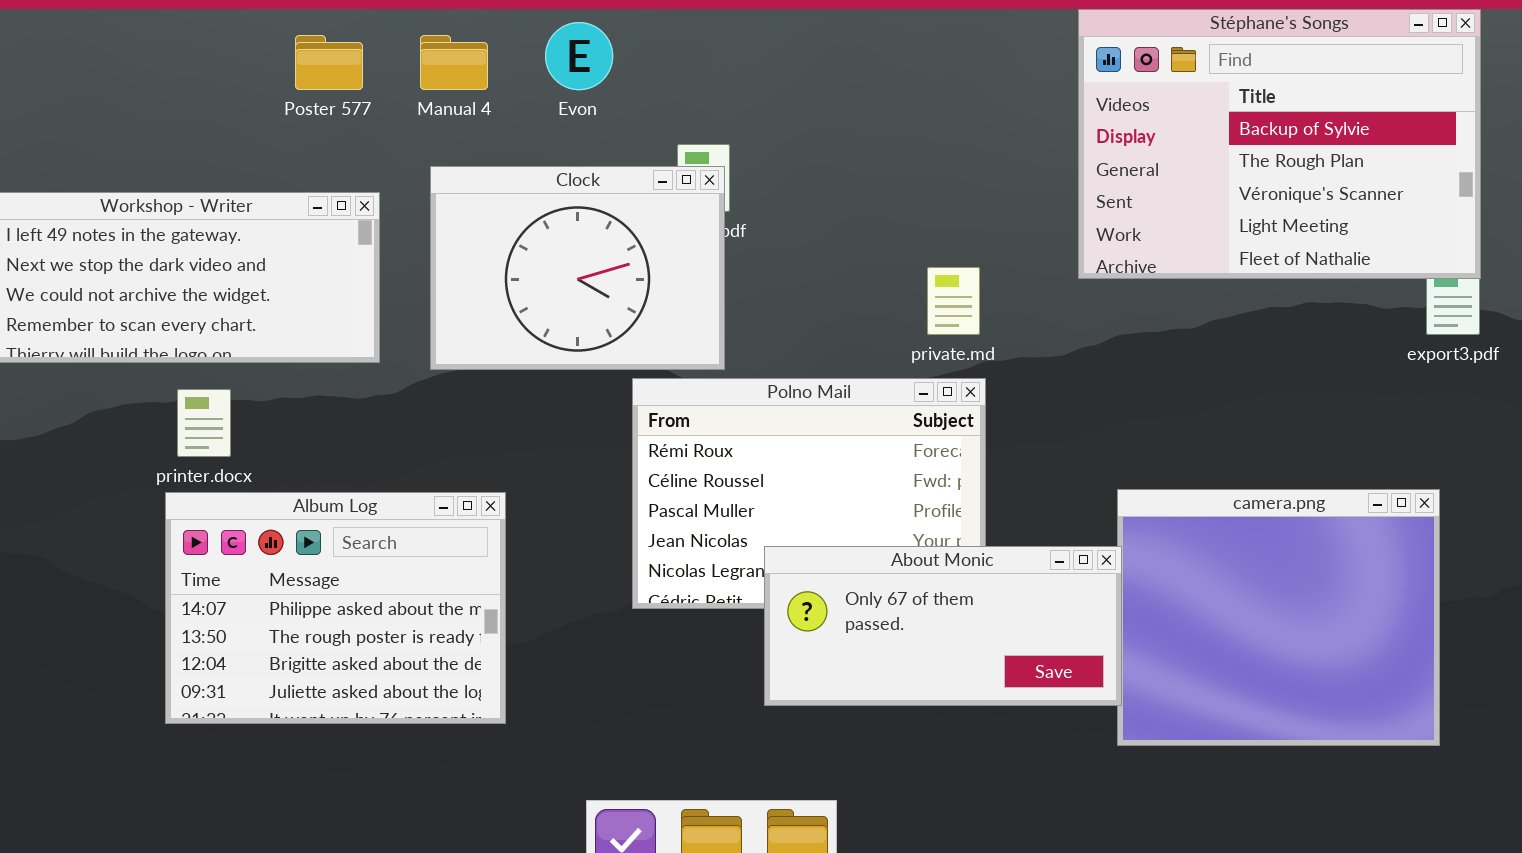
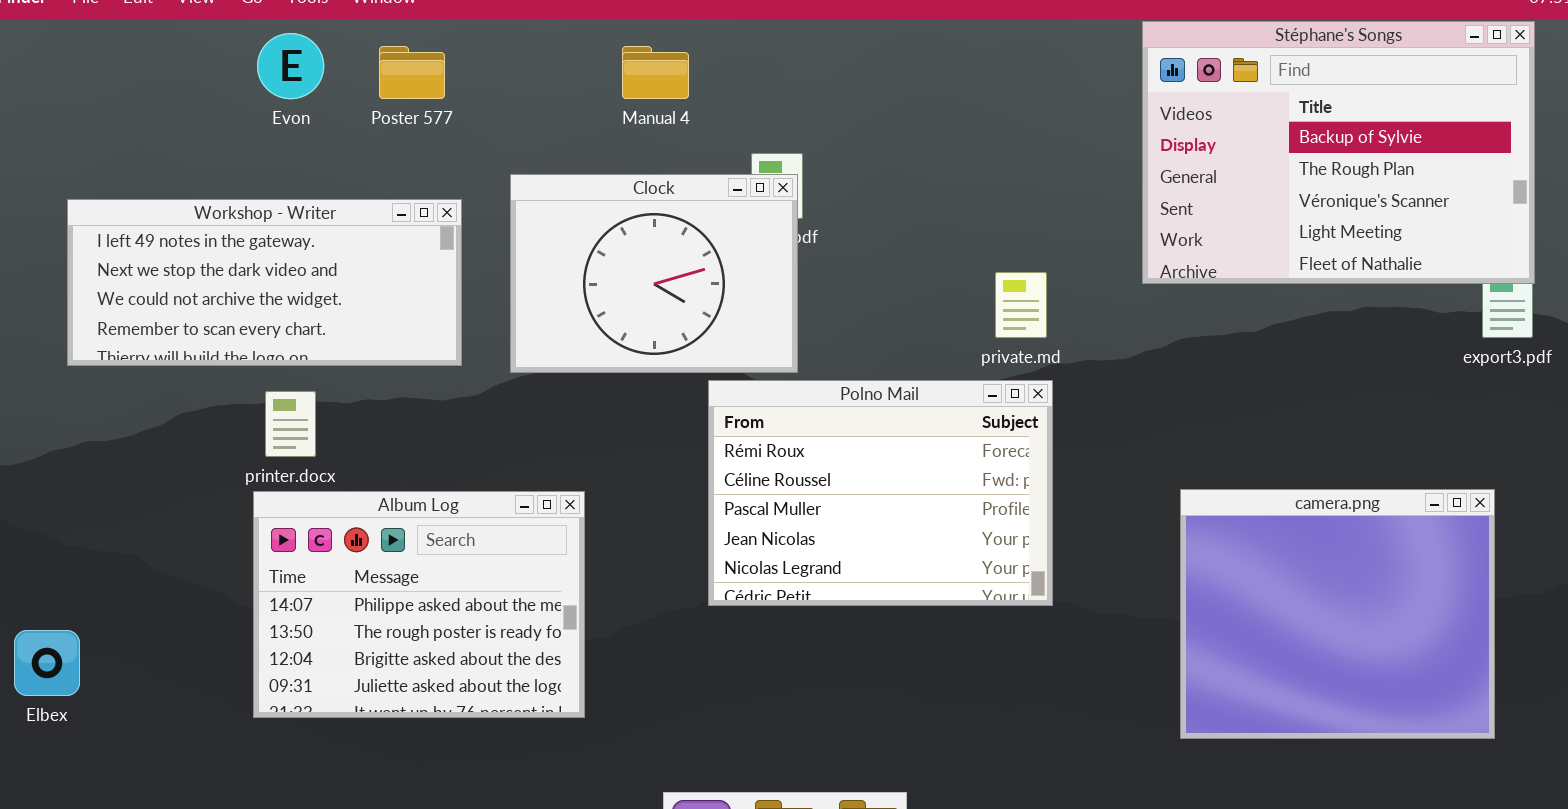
Evon: [545,22,613,90] -> [257,33,324,99], moved
Manual 4: [420,35,488,90] -> [622,46,689,99], moved
About Monic: [764,546,1122,706] -> none, closed

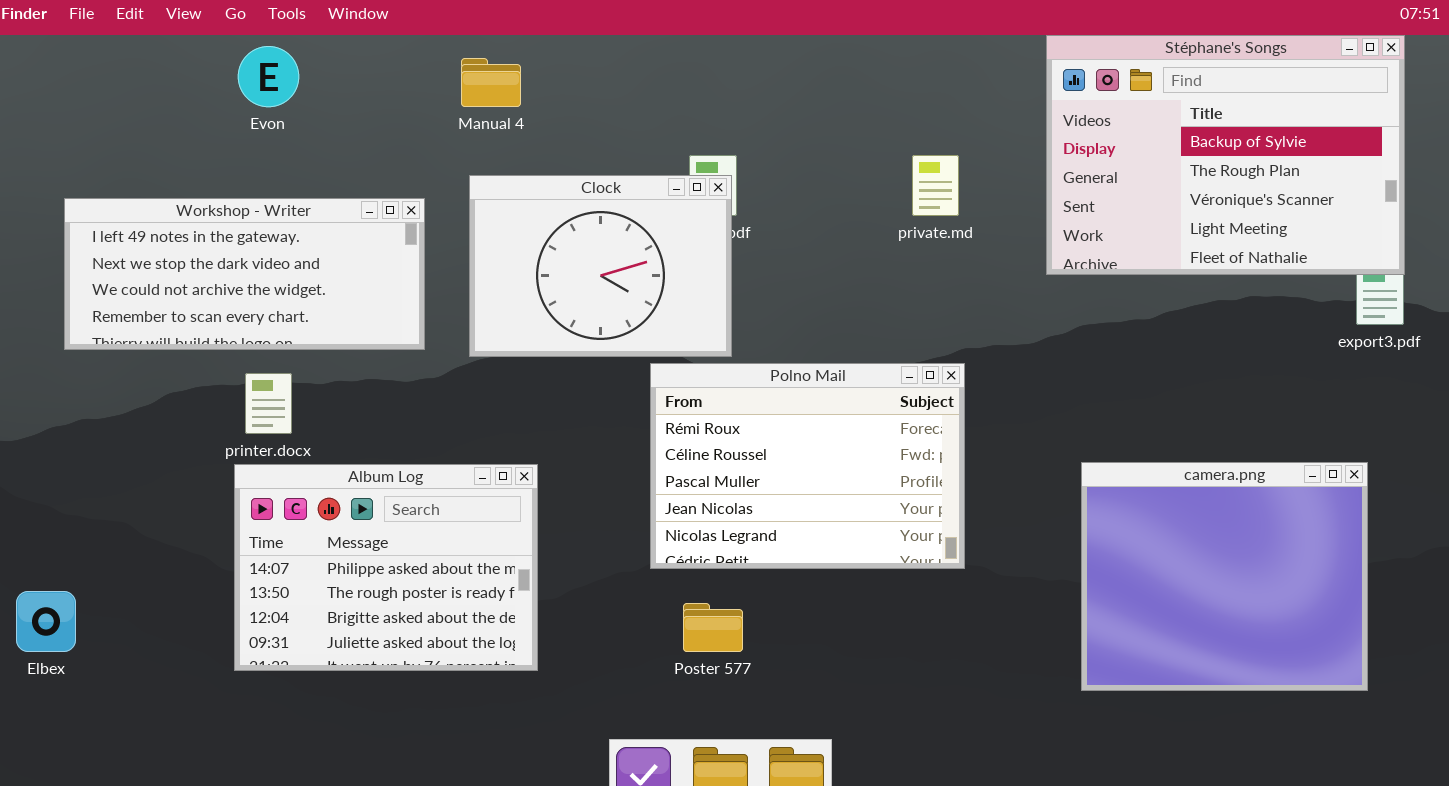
Poster 577: [379,46,445,99] -> [683,603,743,652], moved
Manual 4: [622,46,689,99] -> [461,58,521,107], moved
private.md: [995,272,1047,338] -> [912,155,959,216], moved

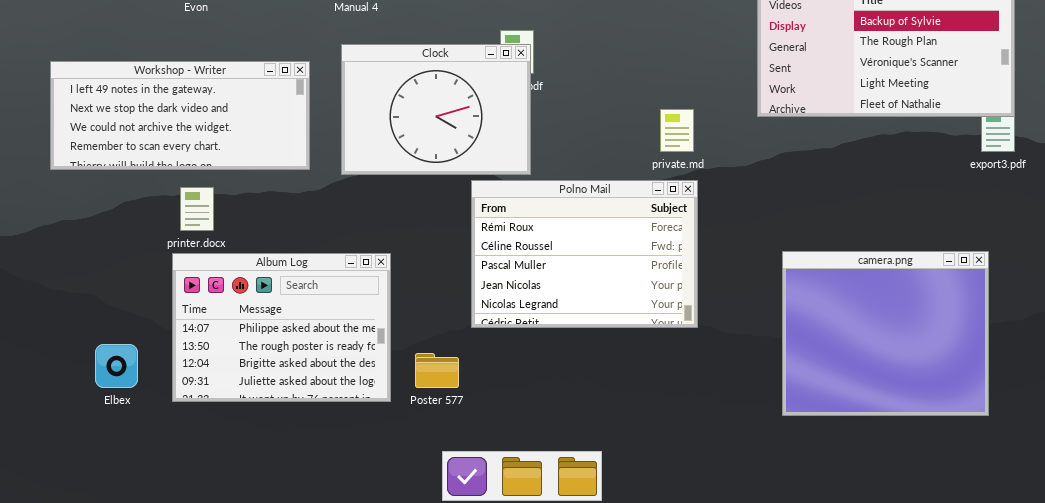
private.md: [912,155,959,216] -> [660,109,694,152], moved
Elbex: [16,591,76,652] -> [95,344,138,388], moved
Poster 577: [683,603,743,652] -> [415,353,459,388], moved

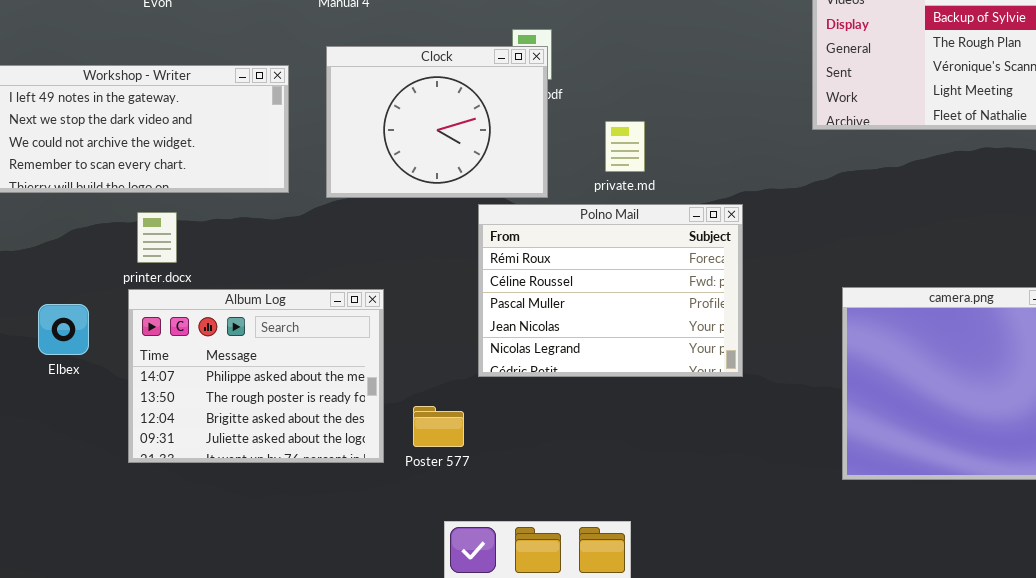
private.md: [660,109,694,152] -> [605,121,645,172], moved
Elbex: [95,344,138,388] -> [38,304,89,355], moved

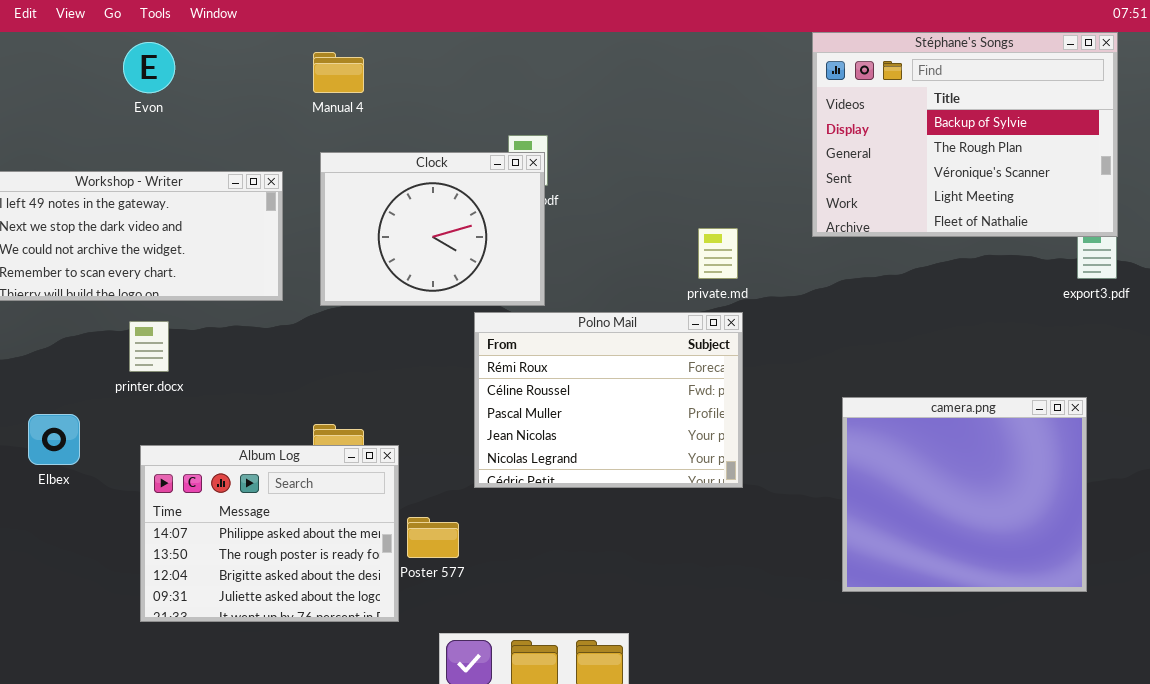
private.md: [605,121,645,172] -> [698,228,738,279], moved
Album Log: [128,289,384,463] -> [140,445,399,622], moved

